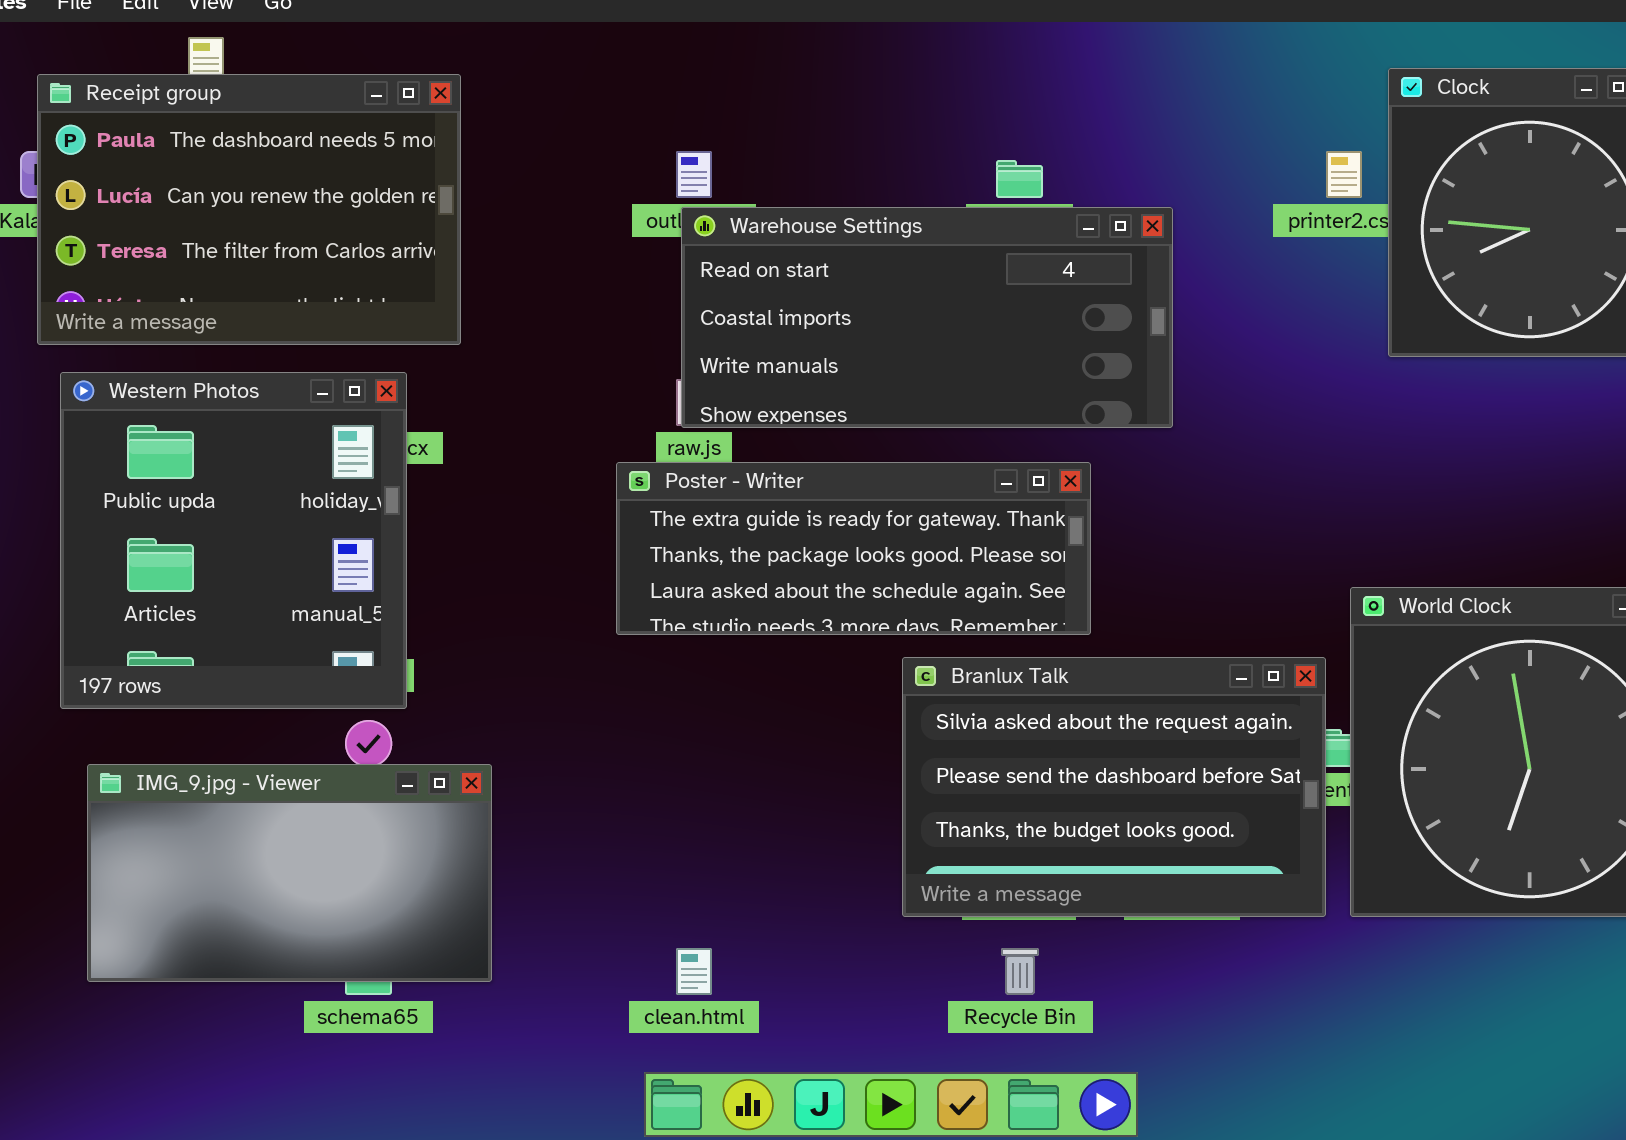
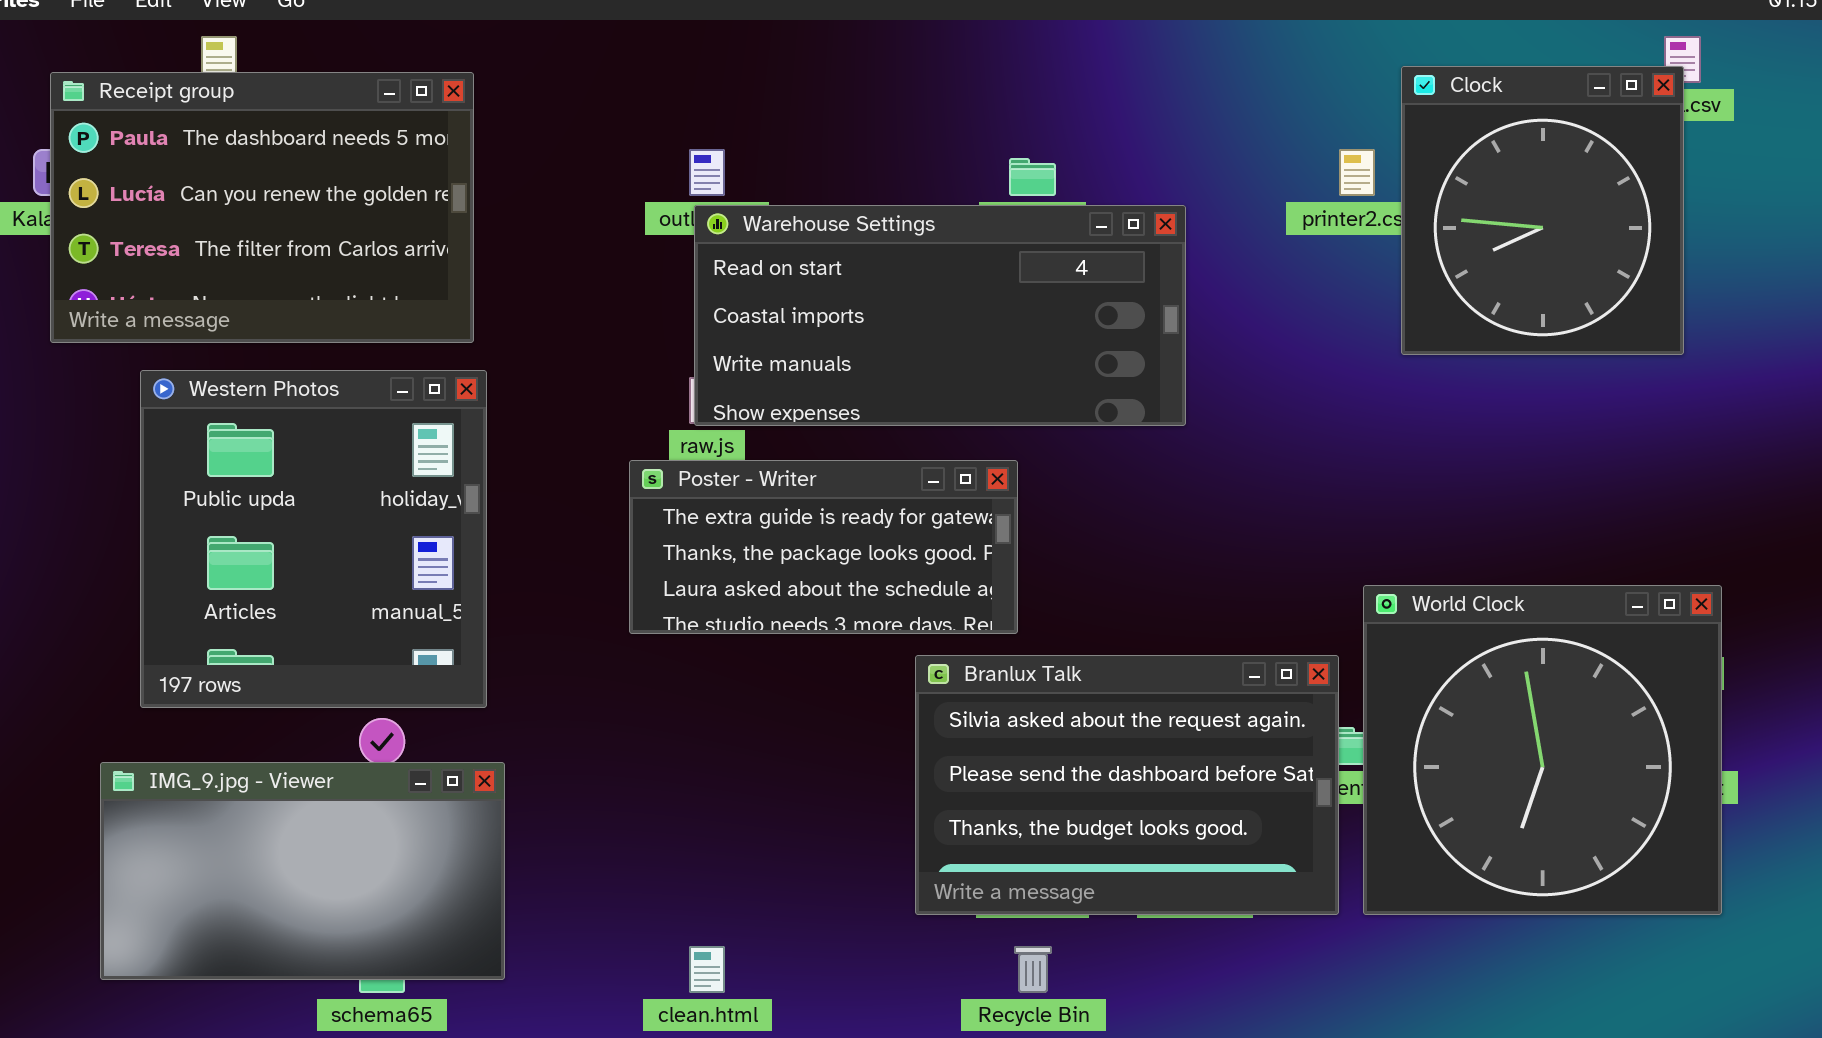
Western Photos: [60,372,407,709] -> [140,370,487,708], moved
Poster - Writer: [616,462,1091,635] -> [629,460,1018,634], resized

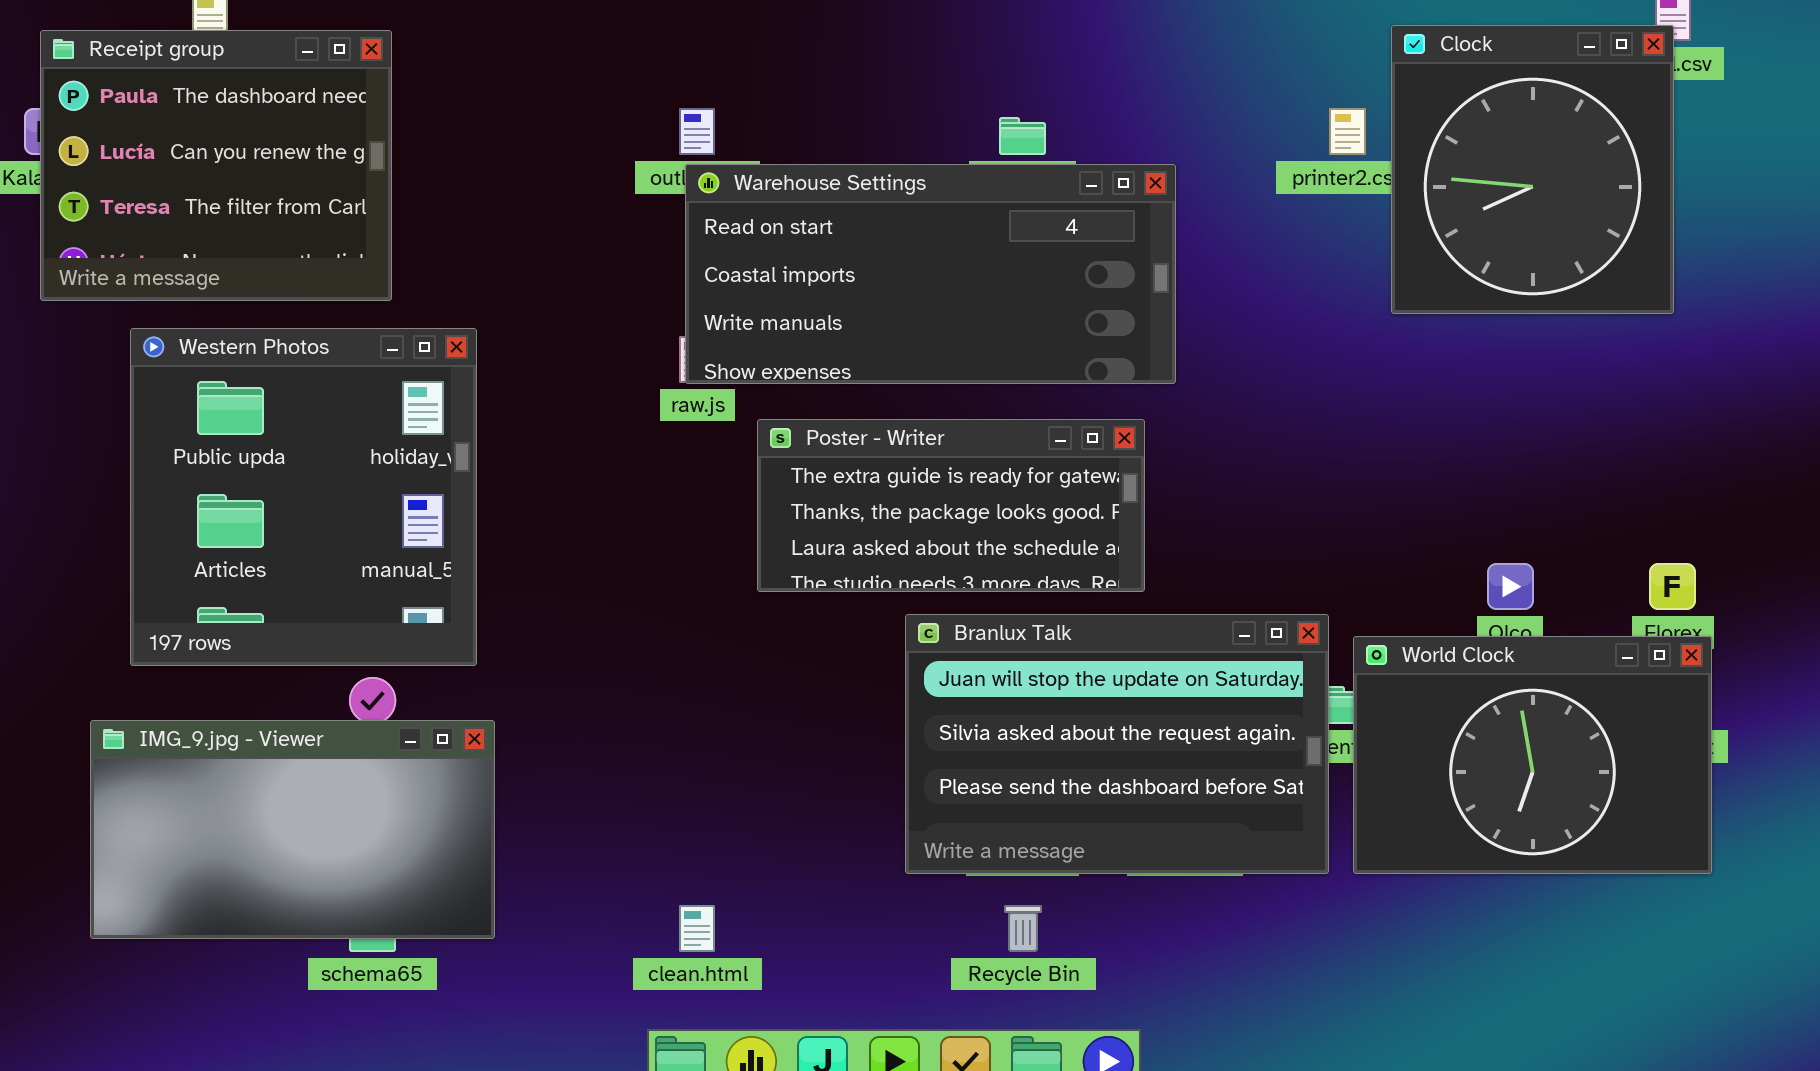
Receipt group: [50,72,474,343] -> [40,30,392,301], resized
Poster - Writer: [629,460,1018,634] -> [757,419,1145,592], moved
World Clock: [1363,585,1722,915] -> [1353,636,1712,874], resized
Branlux Talk: [915,655,1339,915] -> [905,614,1329,874], scrolled up 1 row

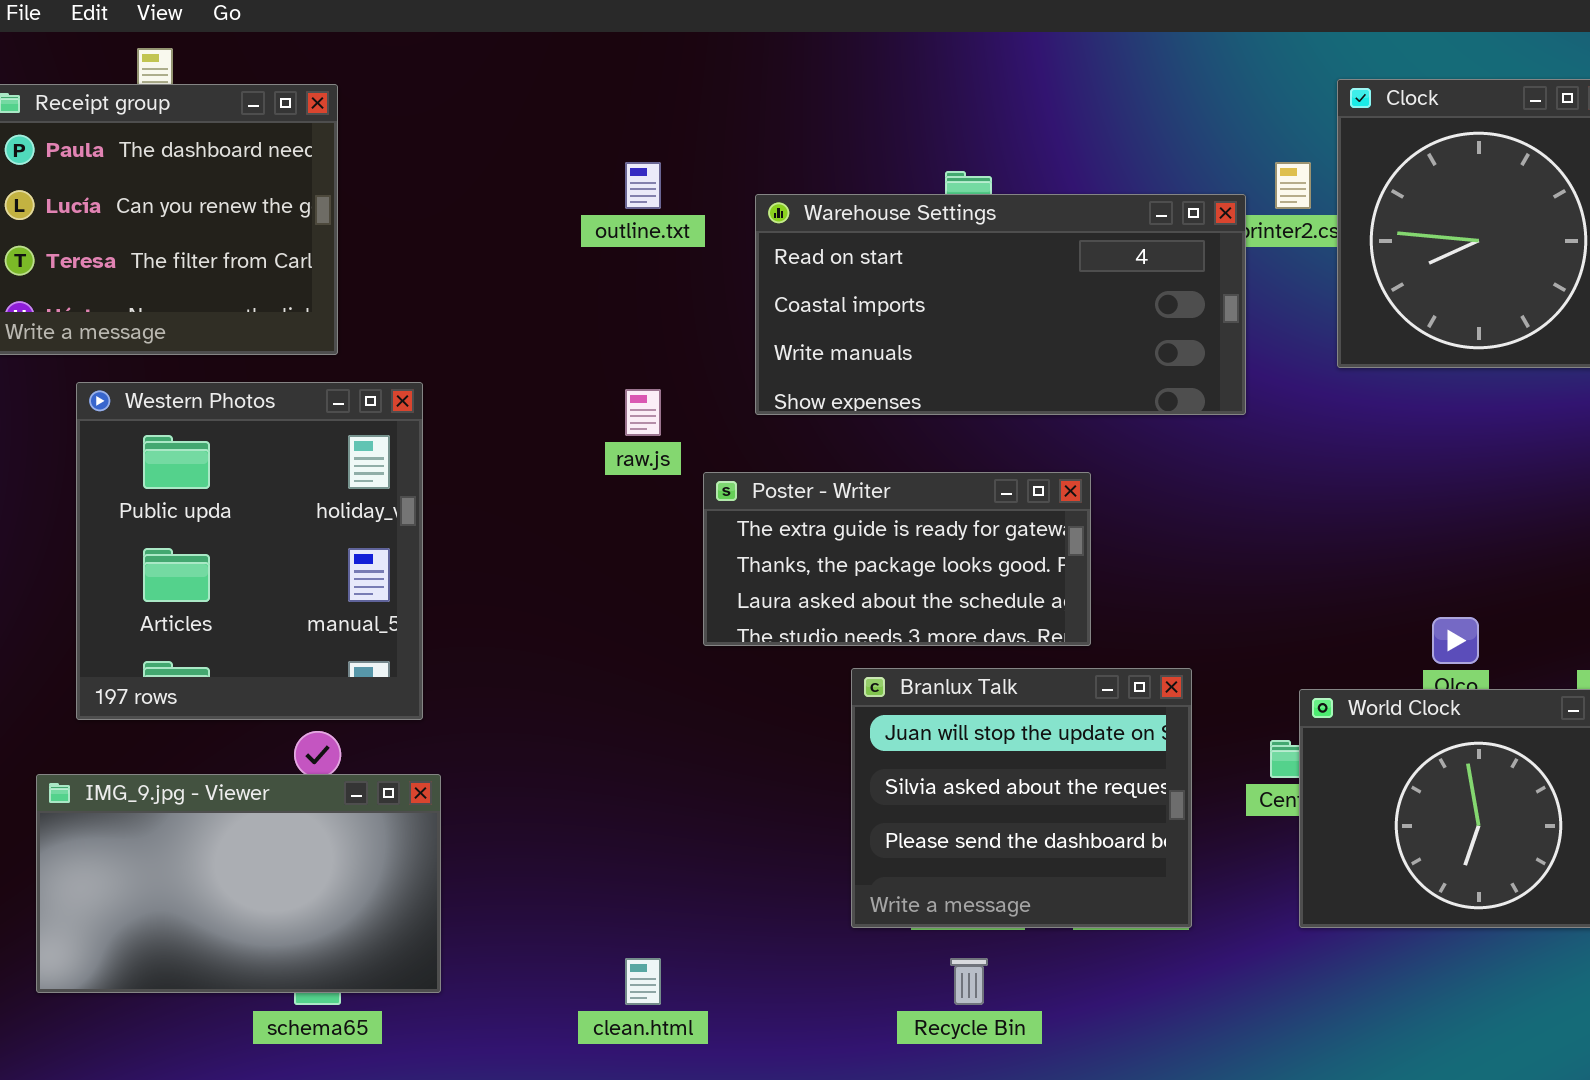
Warehouse Settings: [685,164,1176,384] -> [755,194,1246,415], moved
Branlux Talk: [905,614,1329,874] -> [851,668,1192,928], resized

